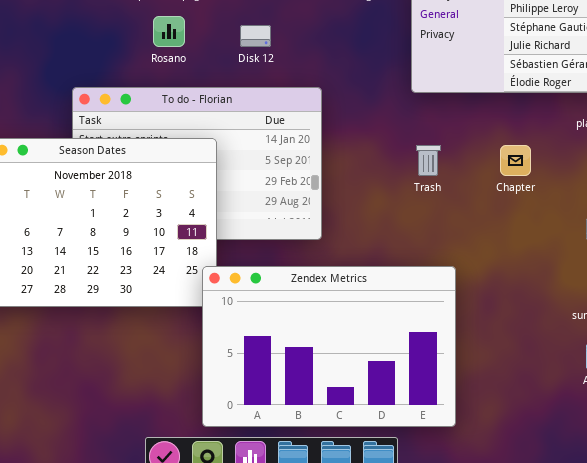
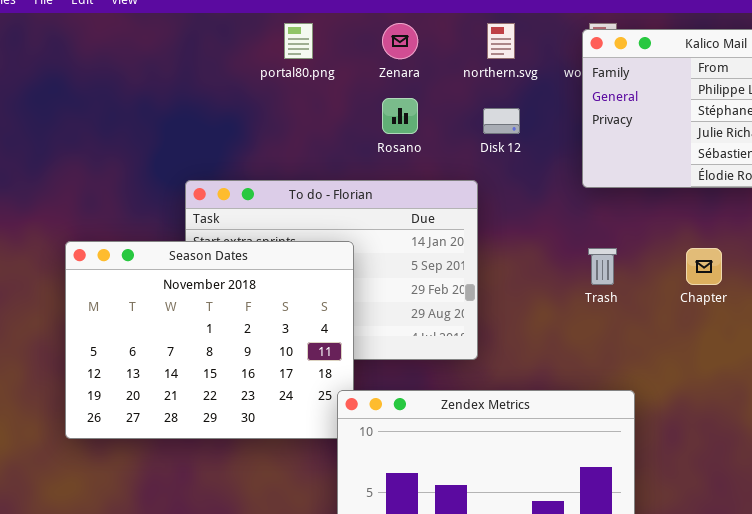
Rosano: [153,16,185,47] -> [382,98,418,134], moved
Disk 12: [240,25,271,47] -> [483,108,520,134], moved

